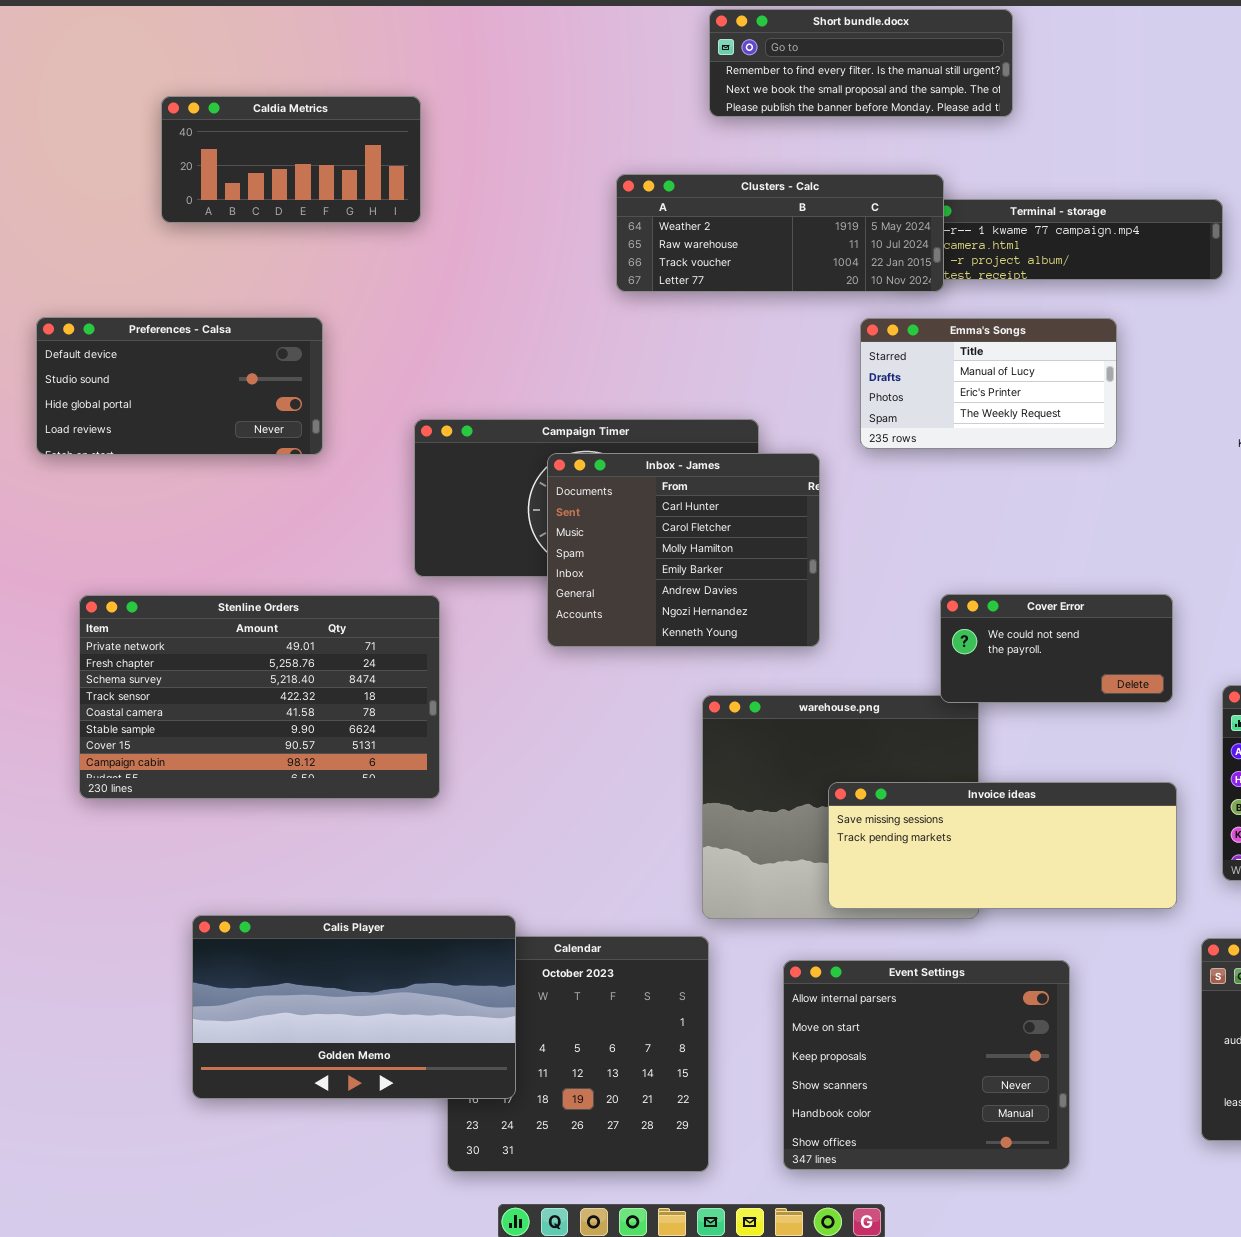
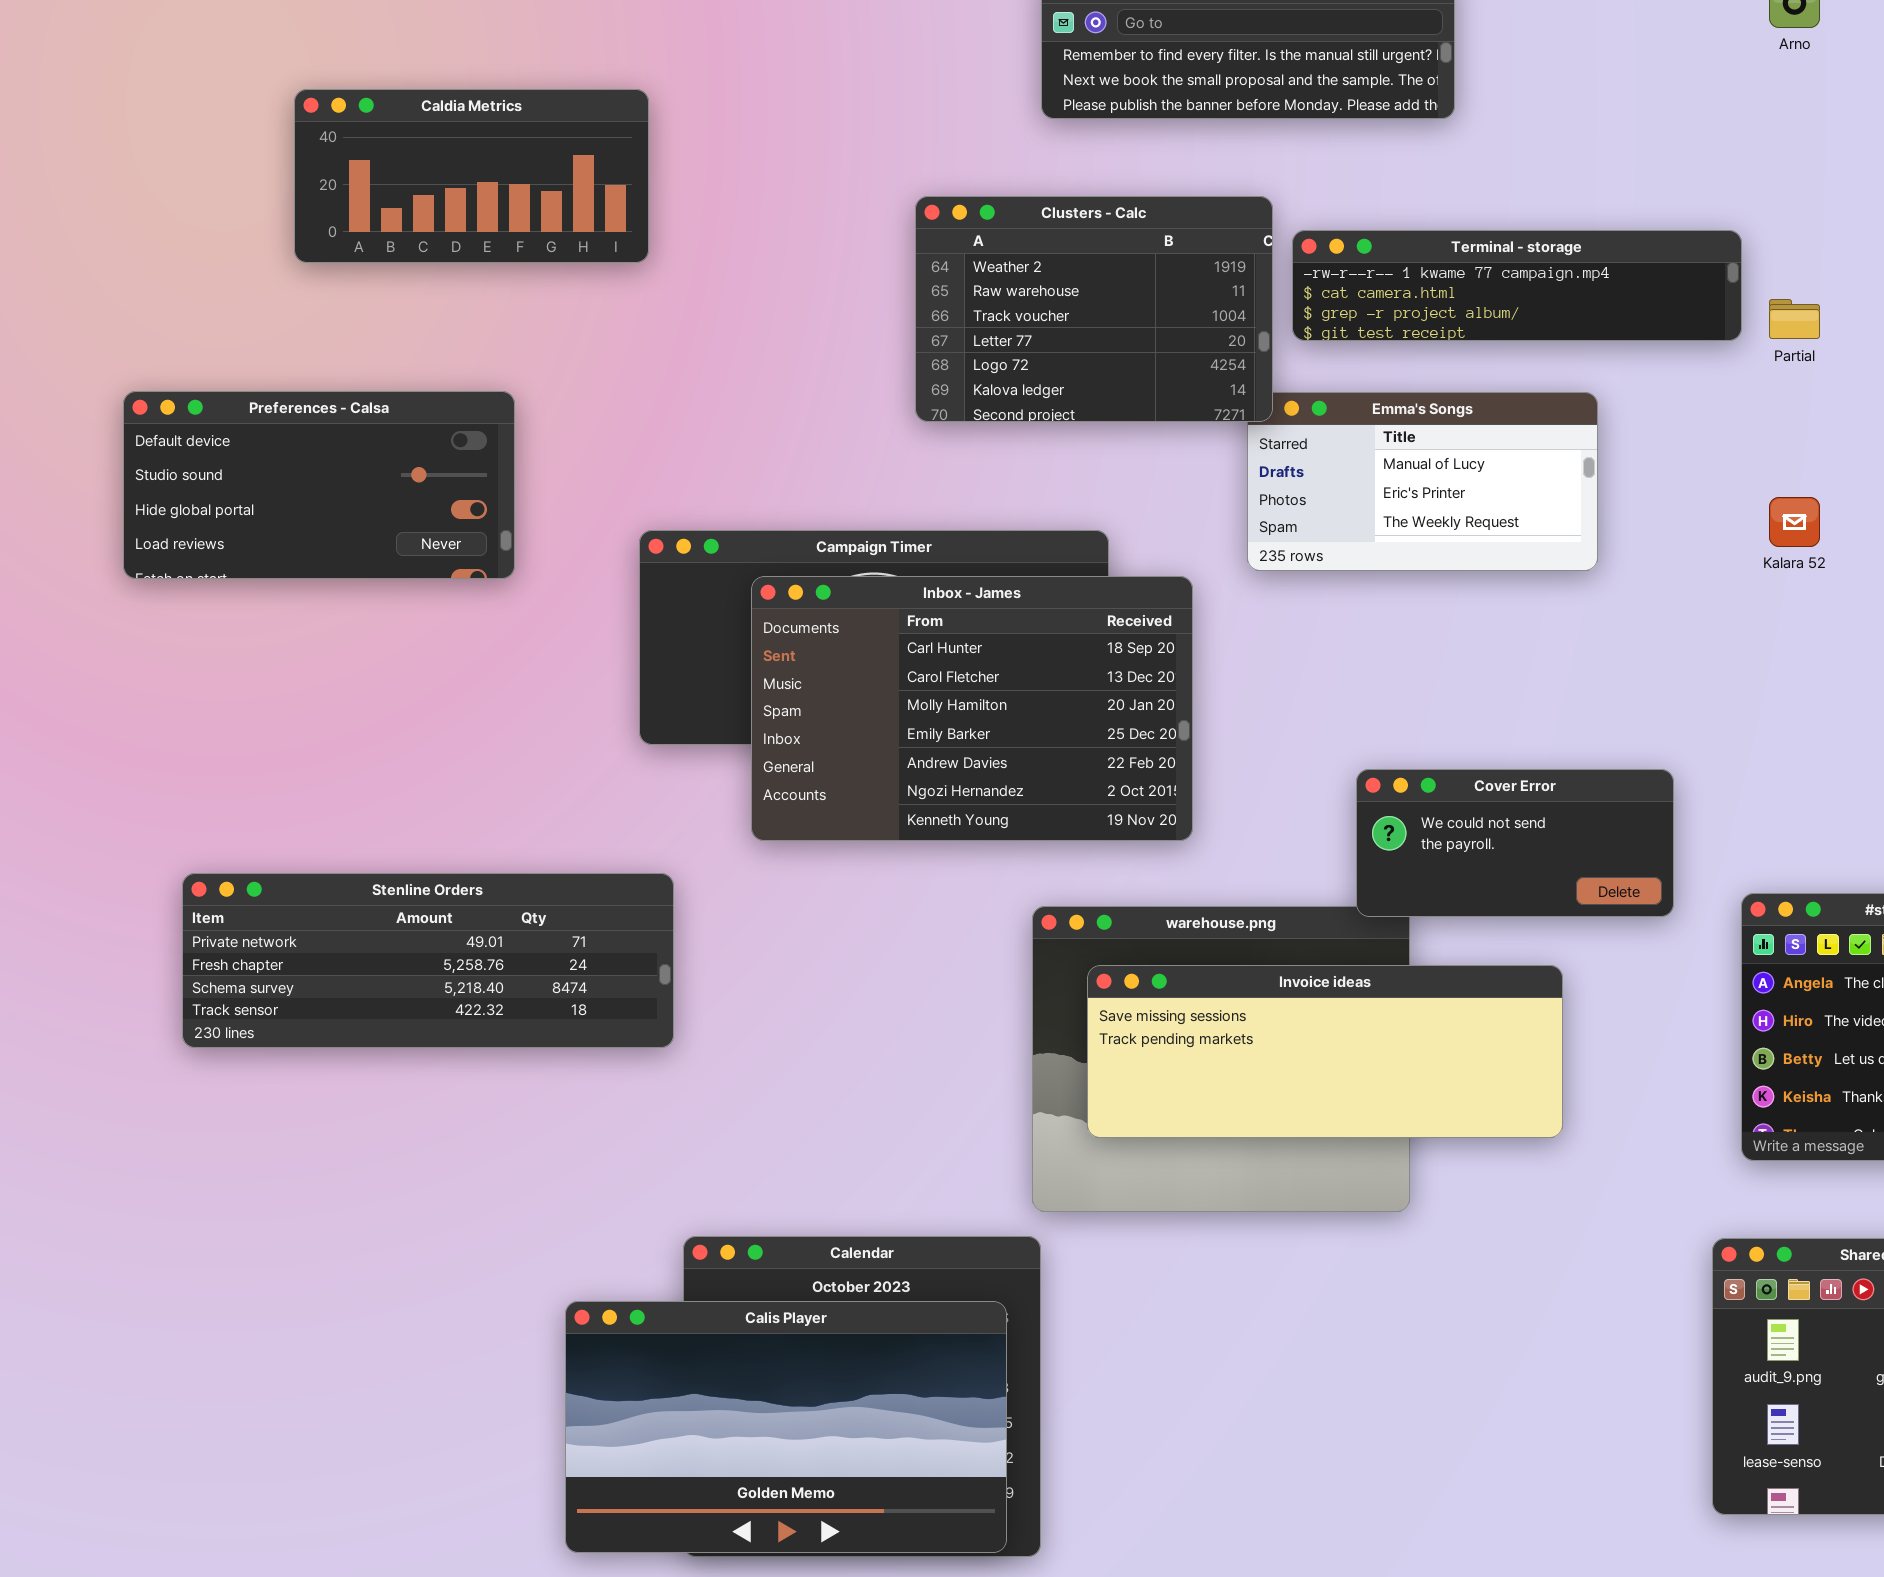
Clusters - Calc: [616,174,944,292] -> [915,196,1273,422], resized
Inbox - James: [547,453,820,647] -> [751,576,1193,841], resized
Stenline Orders: [79,595,440,799] -> [182,873,674,1048], resized
Invoice ideas: [828,782,1177,909] -> [1087,965,1563,1138], moved
Calis Player: [192,915,516,1099] -> [565,1301,1007,1553], moved
Event Settings: [783,960,1070,1170] -> none, closed

